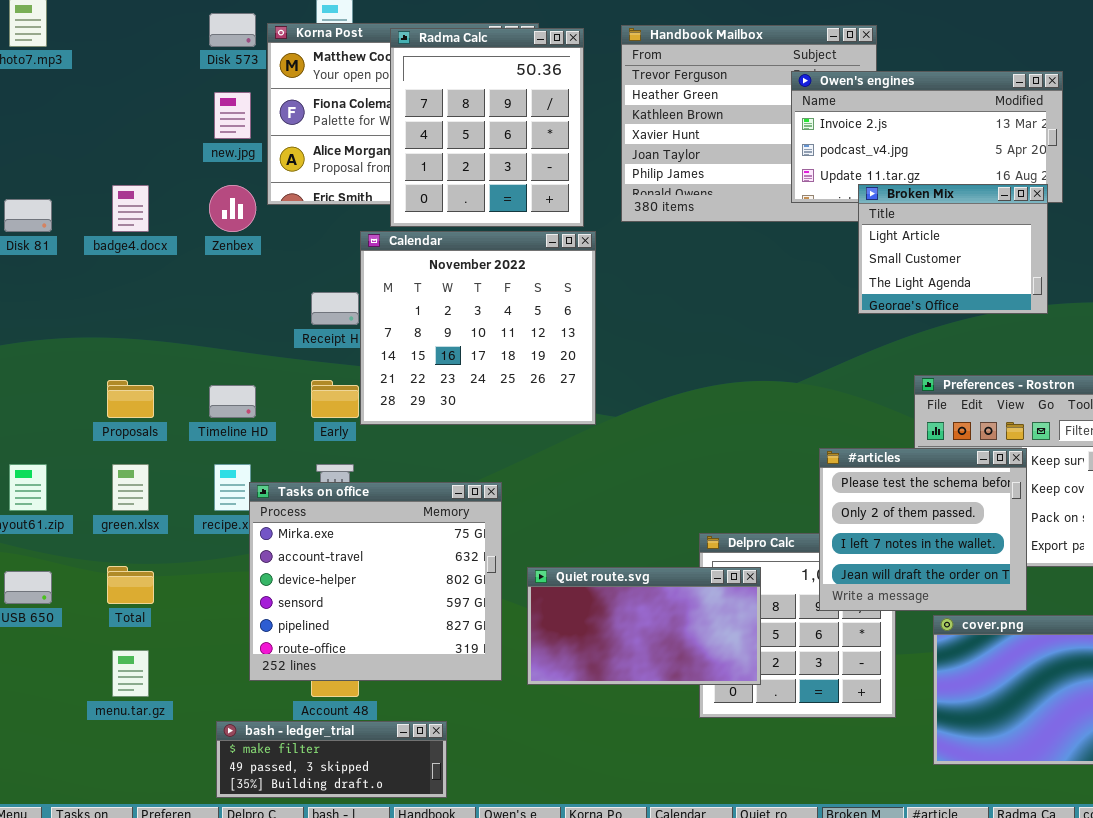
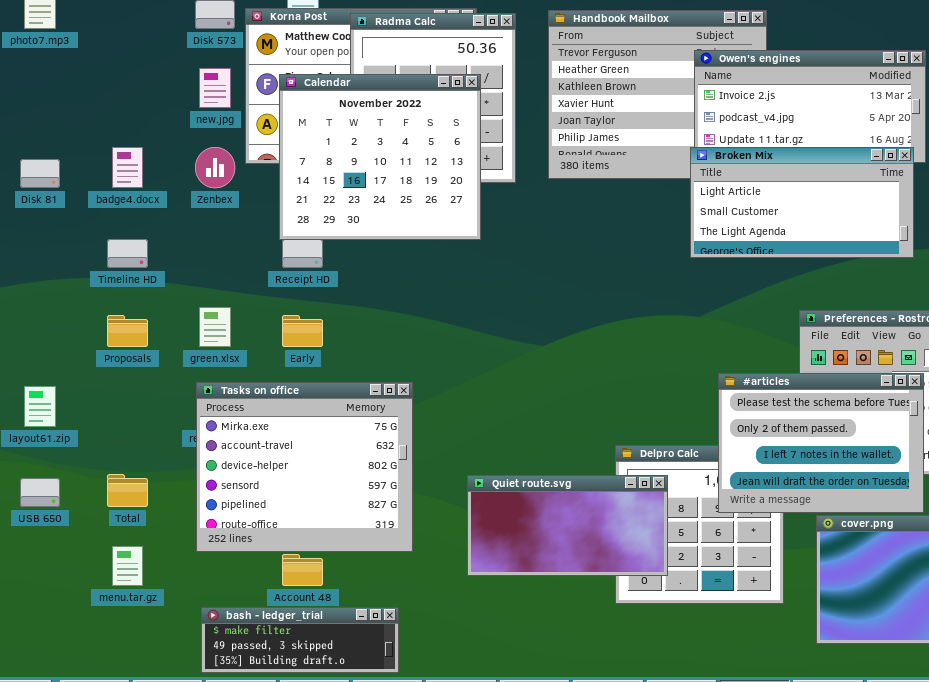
Broken Mix: [858,184,1048,314] -> [690,147,914,258], resized
Calendar: [360,231,596,425] -> [279,74,481,240], moved
Timeline HD: [209,385,256,418] -> [107,239,148,268], moved
#articles: [819,448,1027,611] -> [718,373,924,513], resized
green.xlsx: [112,464,149,511] -> [199,307,231,347], moved
Tasks on office: [249,482,502,681] -> [196,382,413,552], moved

